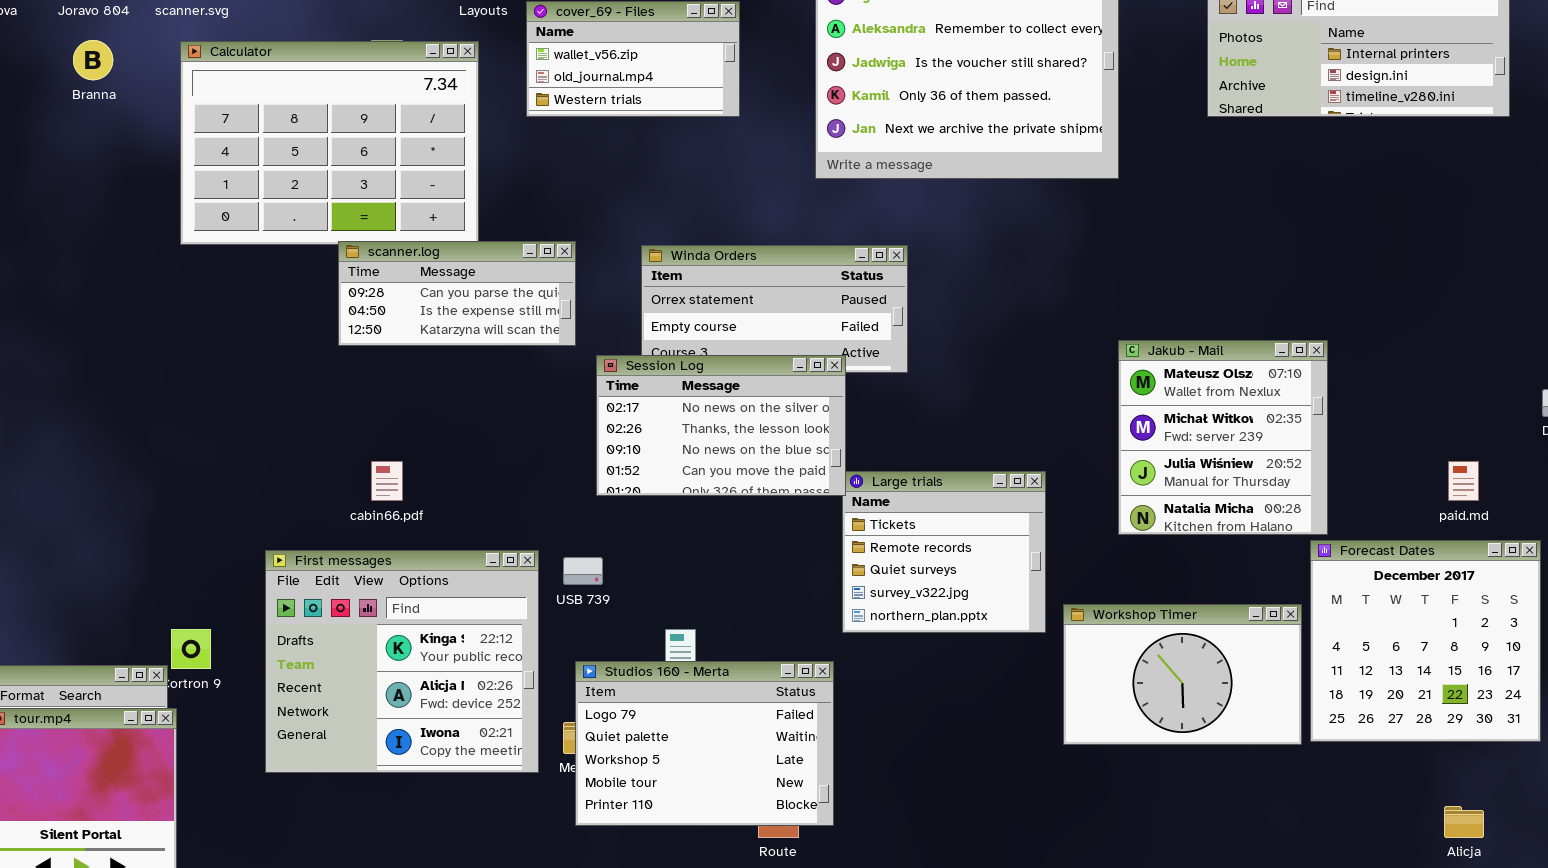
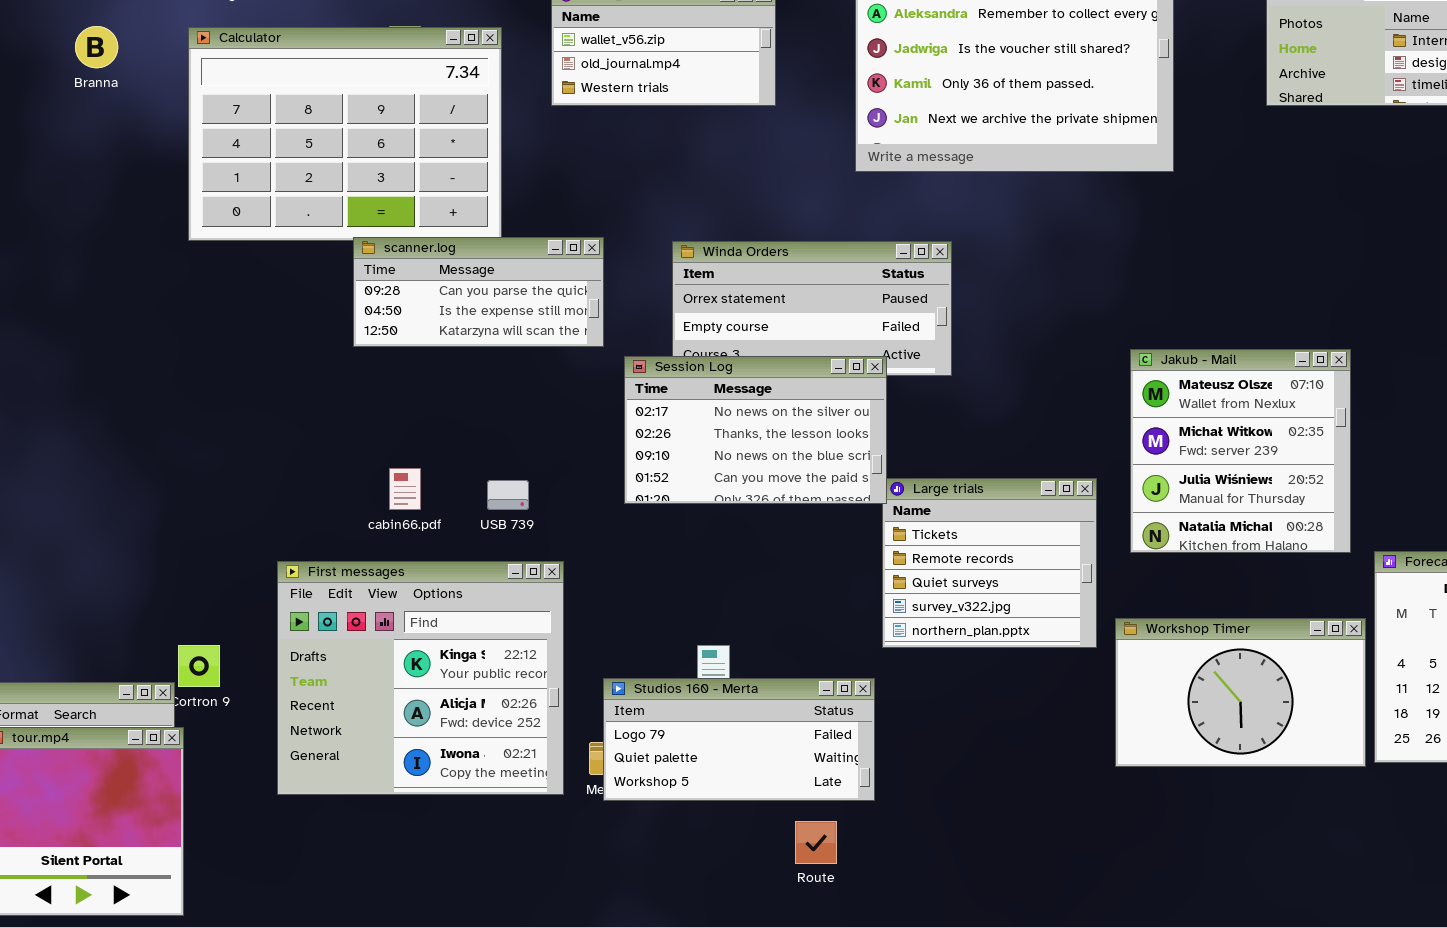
Jakub - Mail: [1118,340,1328,535] -> [1130,349,1351,553], moved
USB 739: [563,557,603,585] -> [487,480,529,510], moved
Studios 160 - Merta: [575,661,834,826] -> [603,678,875,801], resized

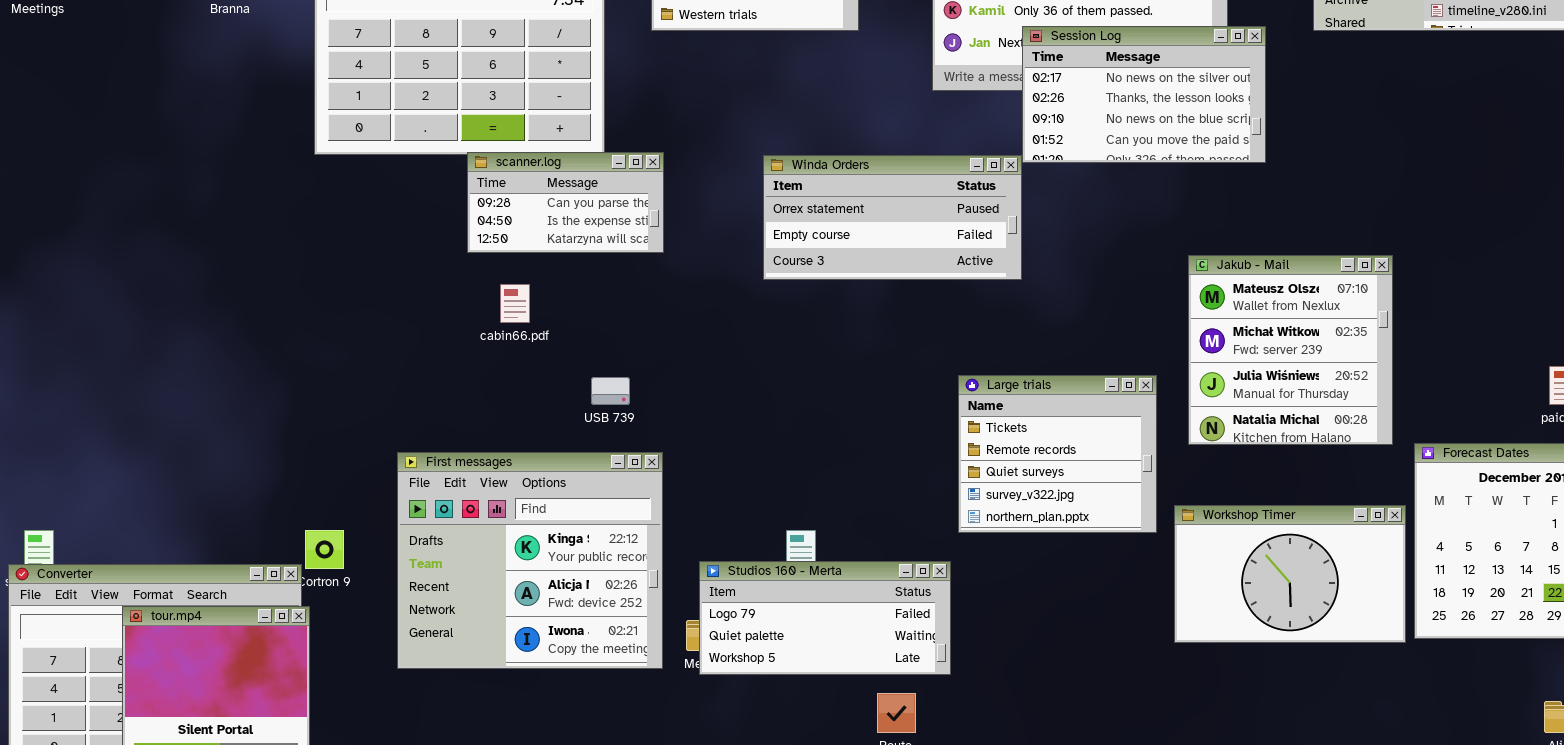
scanner.log: [353,237,604,347] -> [467,152,664,253], resized
Session Log: [624,356,887,504] -> [1022,26,1266,163], moved
cabin66.pdf: [389,468,421,510] -> [500,284,530,323], moved

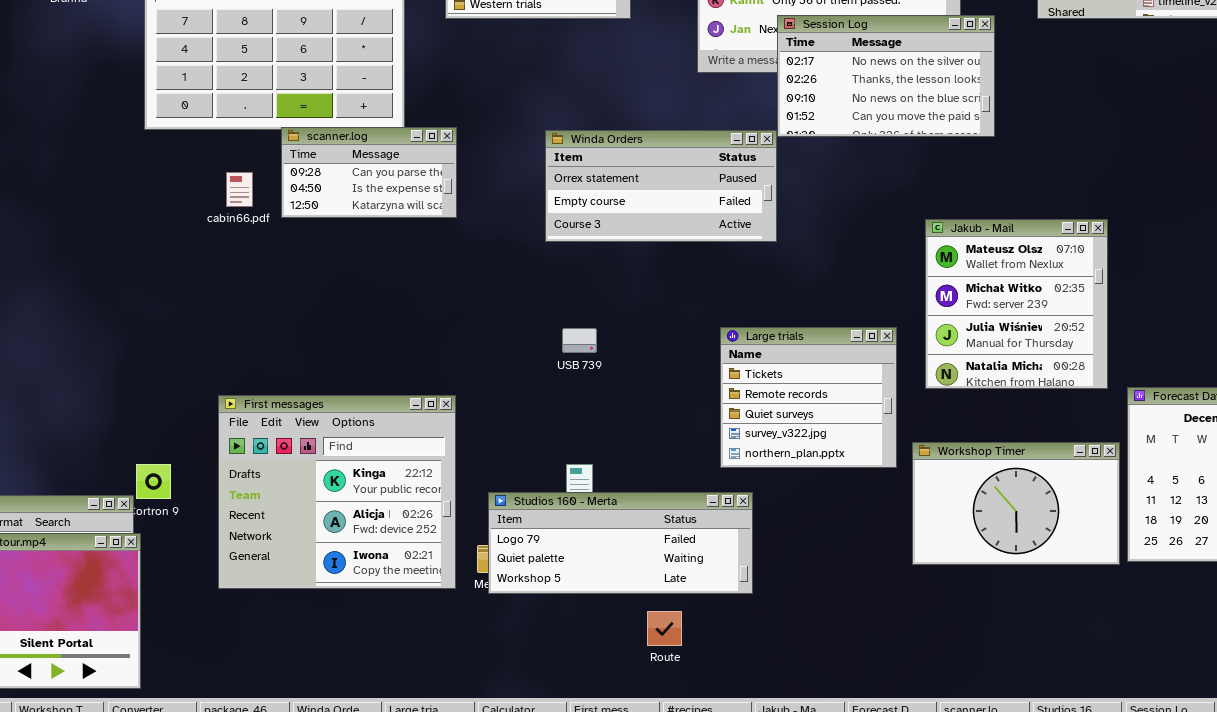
cabin66.pdf: [500,284,530,323] -> [226,172,253,207], moved
USB 739: [591,377,630,405] -> [562,328,597,353], moved
Studios 160 - Merta: [699,561,951,675] -> [488,492,753,594], resized

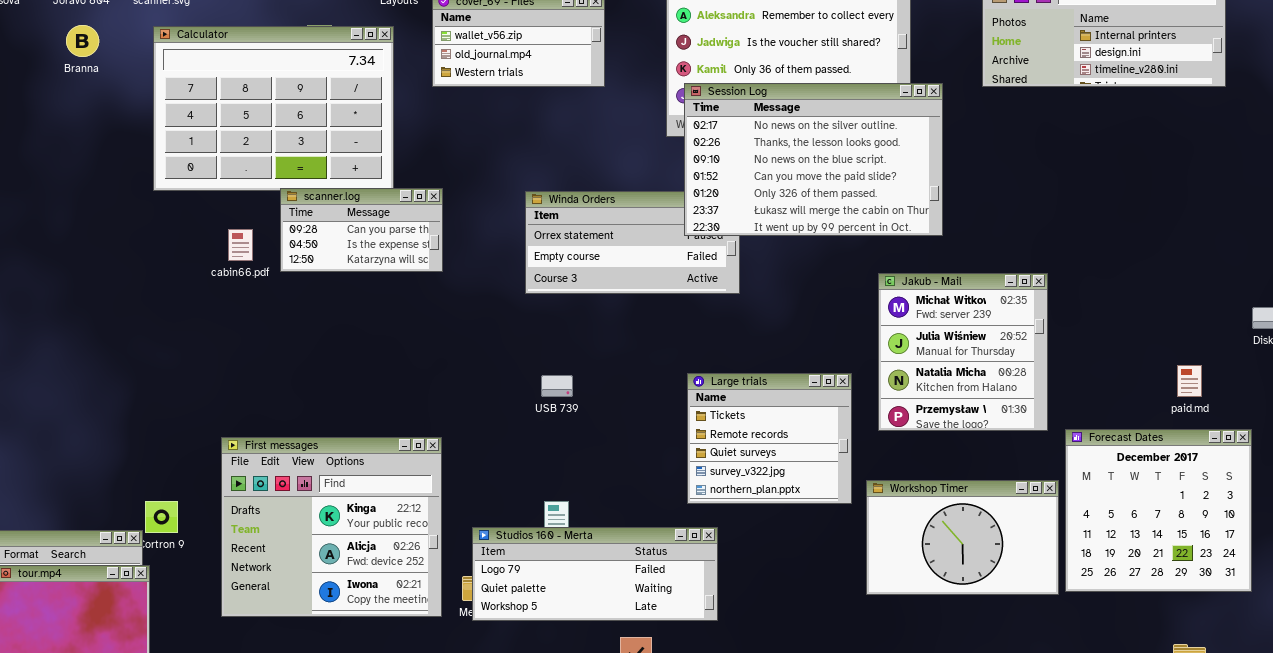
Session Log: [777,15,995,137] -> [684,83,943,236], resized
Jakub - Mail: [925,219,1108,389] -> [878,273,1048,431], scrolled down 1 row

